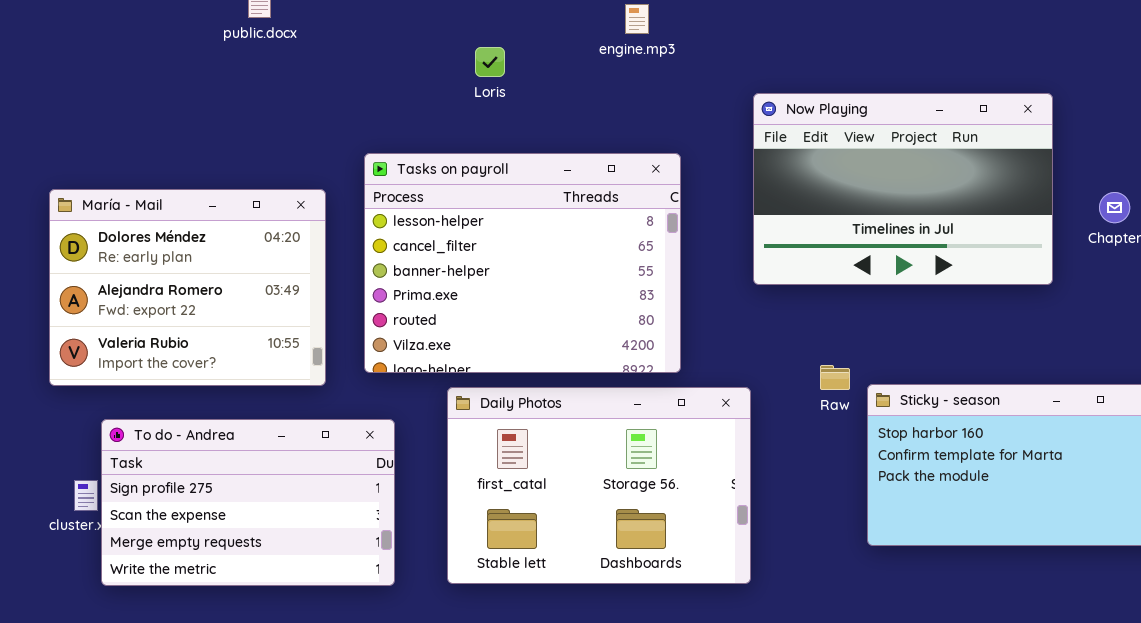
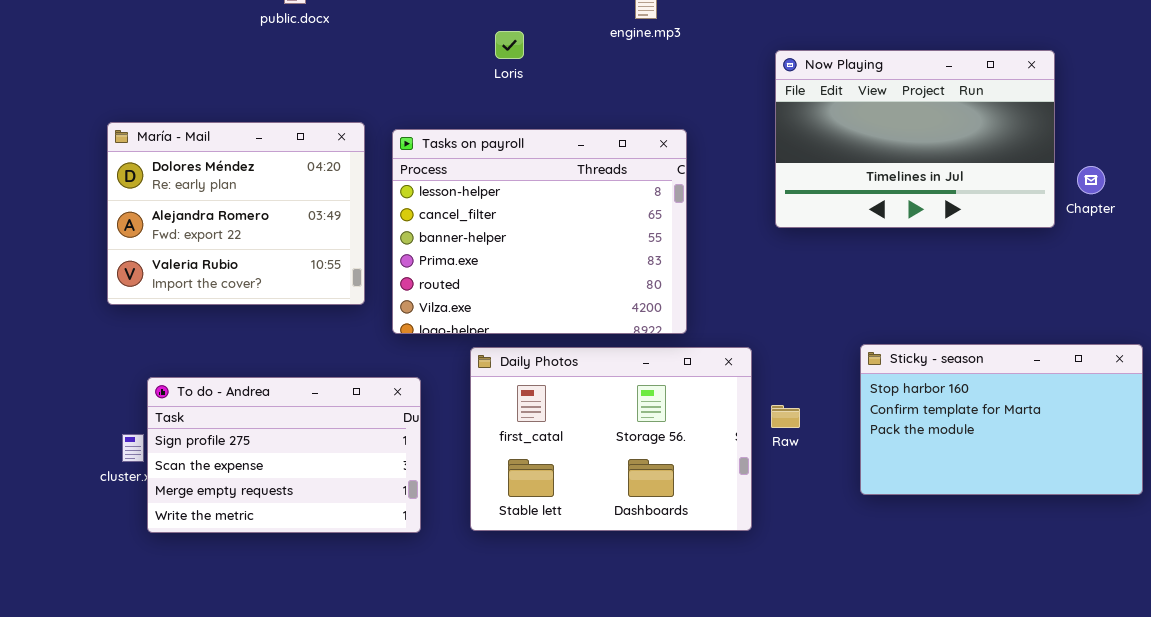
Now Playing: [753,93,1053,285] -> [775,50,1055,228], moved
María - Mail: [49,189,326,386] -> [107,122,365,305], moved
Raw: [820,365,850,390] -> [771,405,800,428], moved

